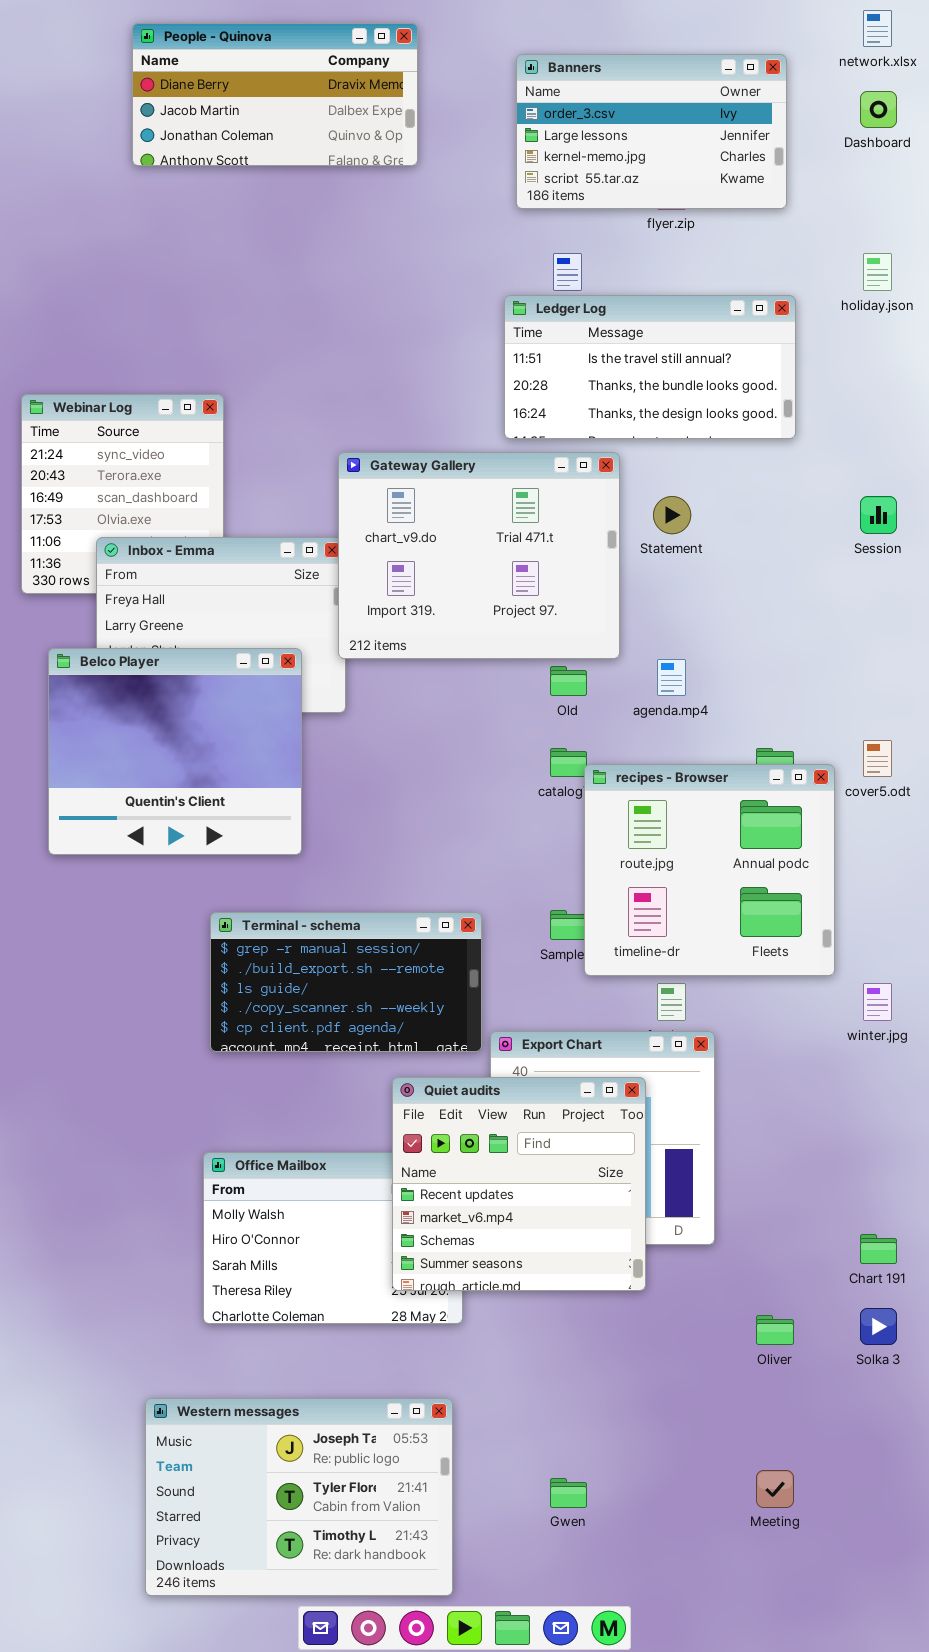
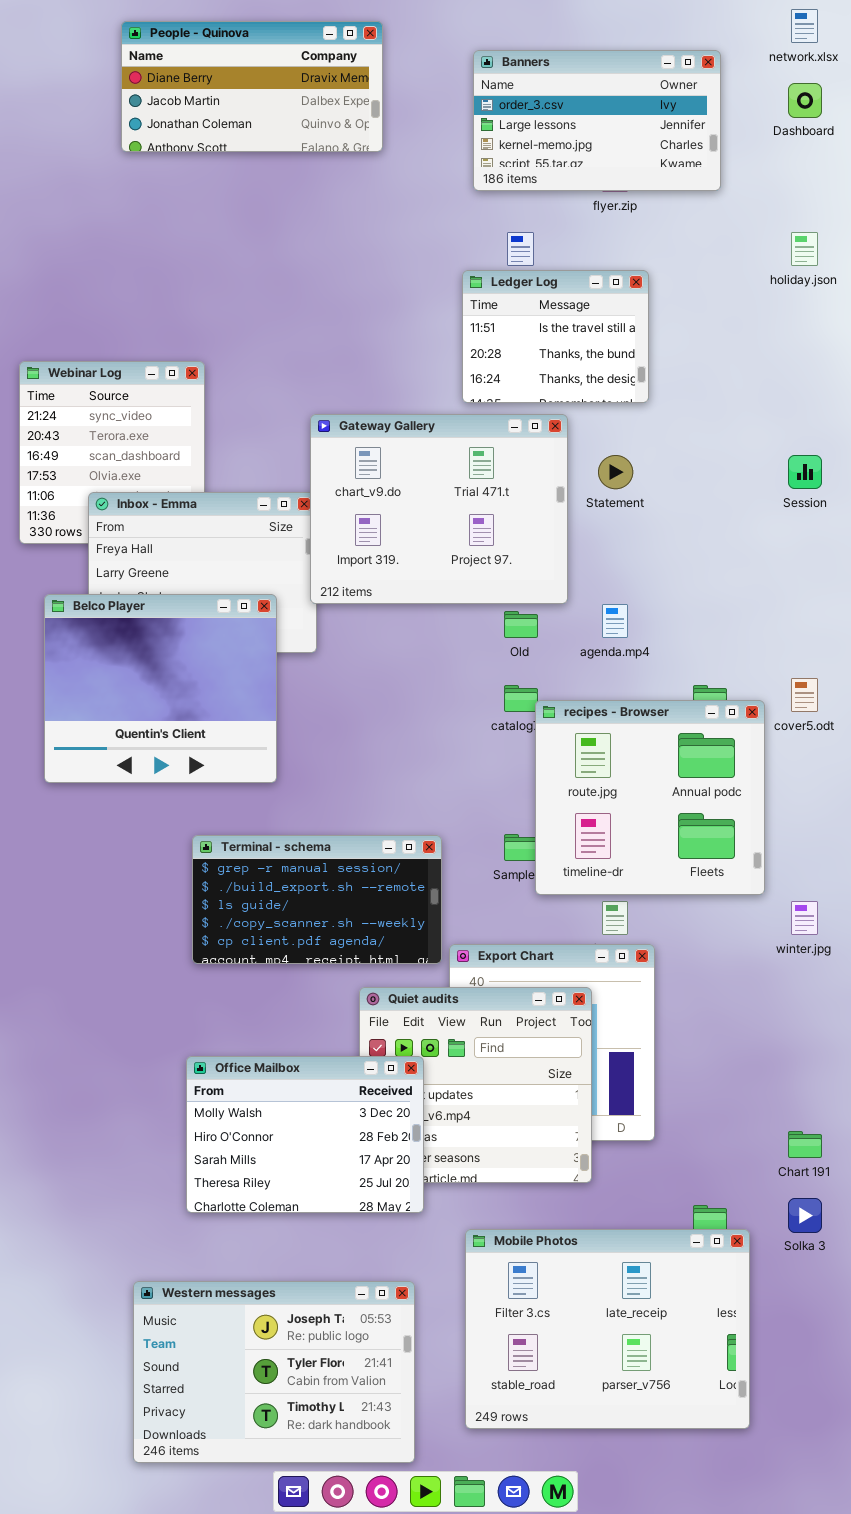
Ledger Log: [504,295,796,439] -> [462,270,649,403], resized
Office Mailbox: [203,1152,463,1324] -> [186,1056,424,1213], raised
Mobile Photos: none -> [465,1229,750,1429], opened

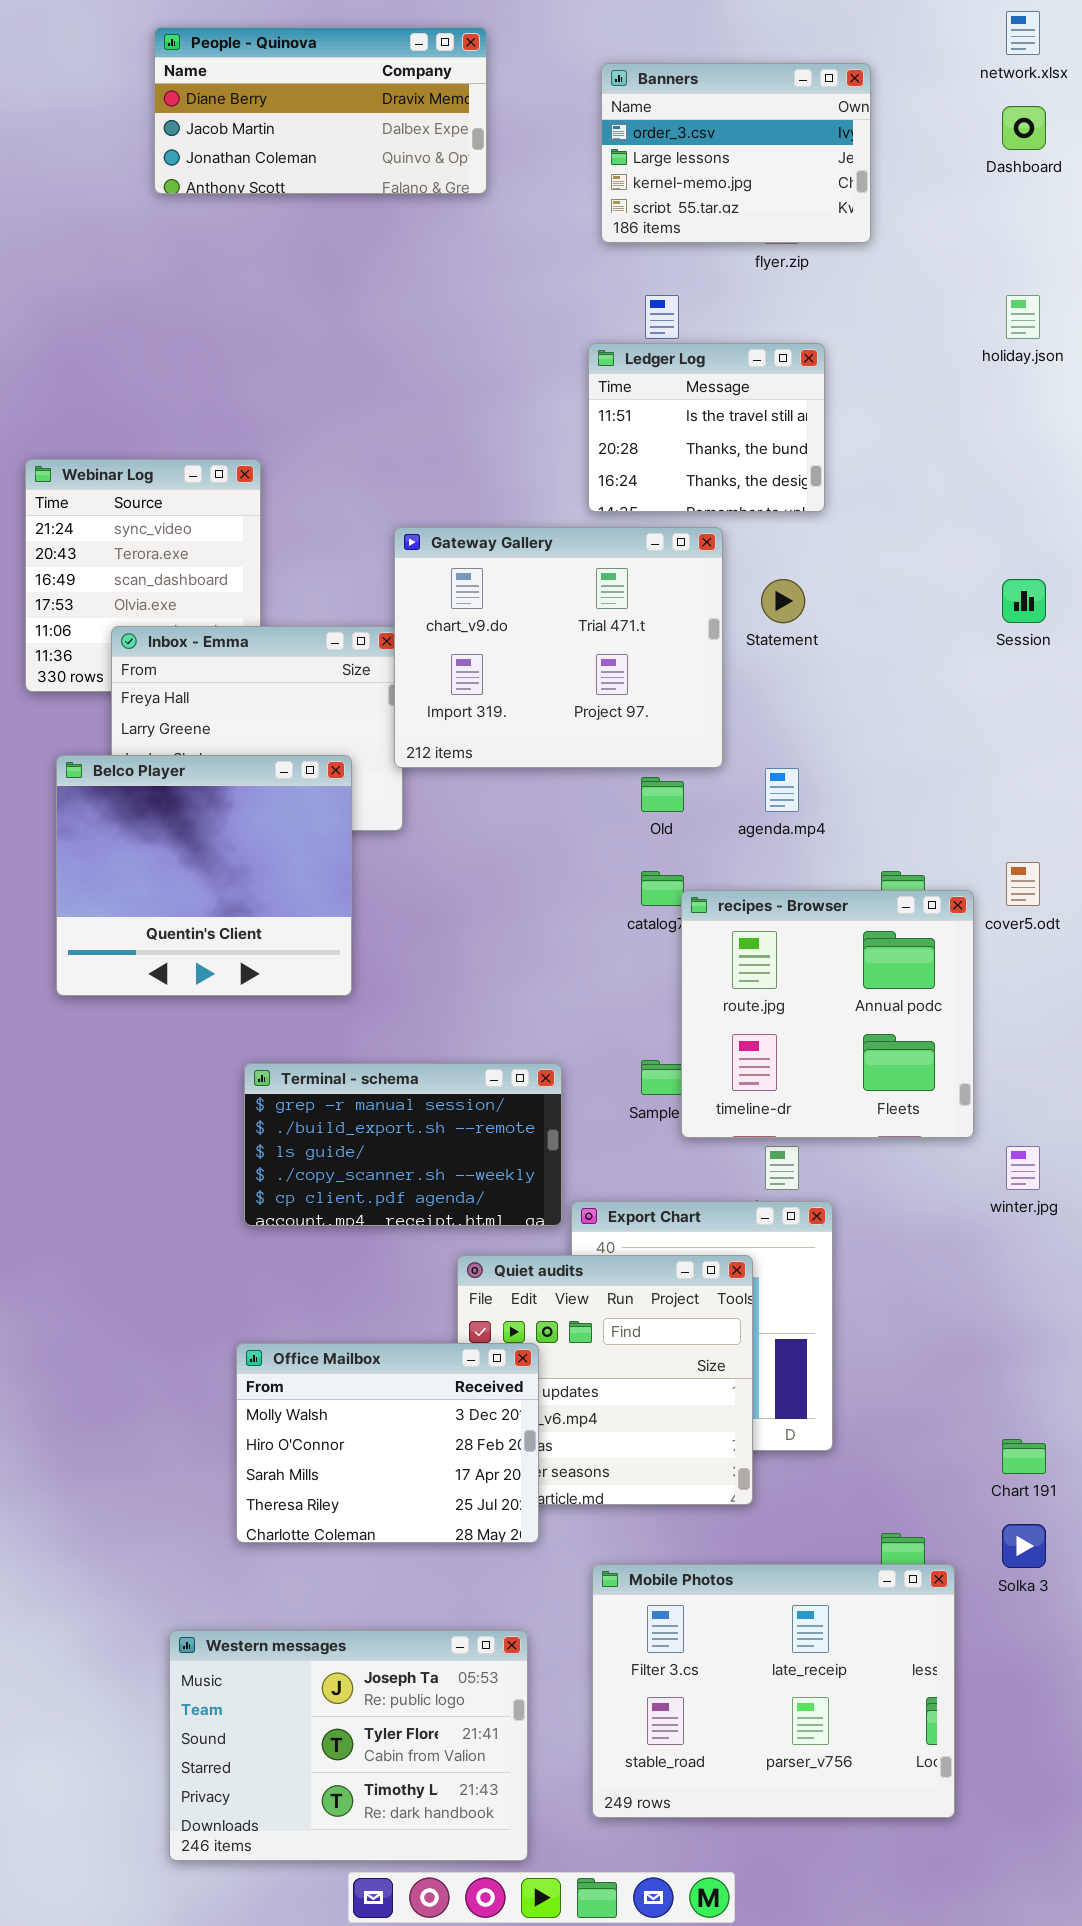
Banners: [473,50,721,191] -> [601,63,871,243], resized

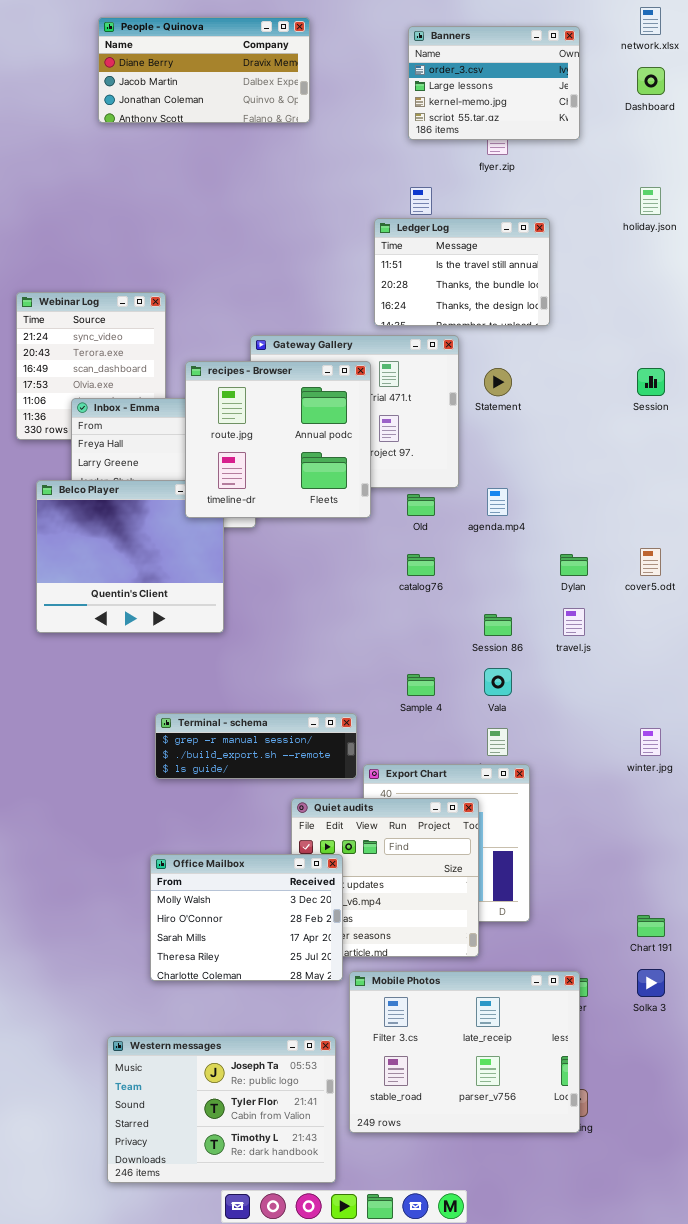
Banners: [601,63,871,243] -> [408,26,580,140], moved
Ledger Log: [588,343,825,512] -> [374,218,550,326], resized
recipes - Browser: [681,890,974,1138] -> [185,361,371,518], moved
Terminal - schema: [244,1063,562,1226] -> [155,713,357,779], resized
Mobile Photos: [592,1564,955,1818] -> [349,971,580,1133], moved

